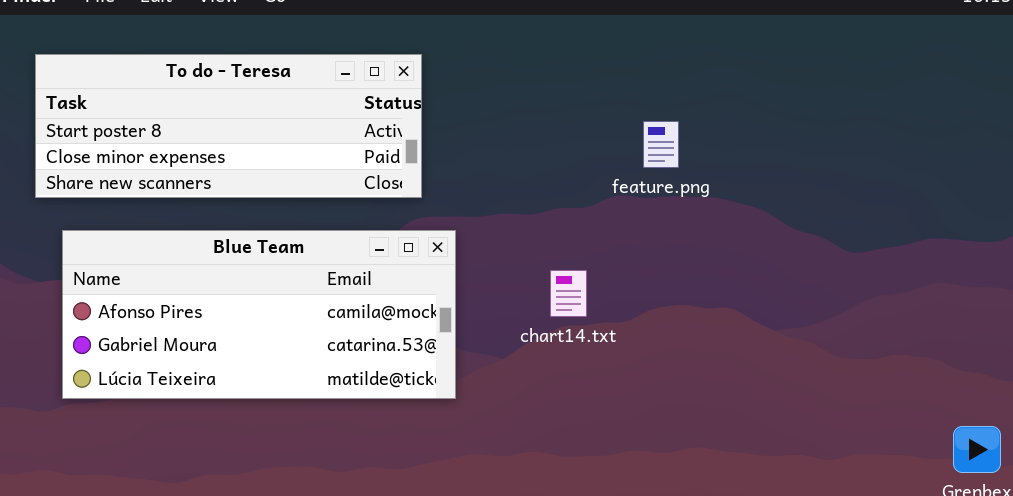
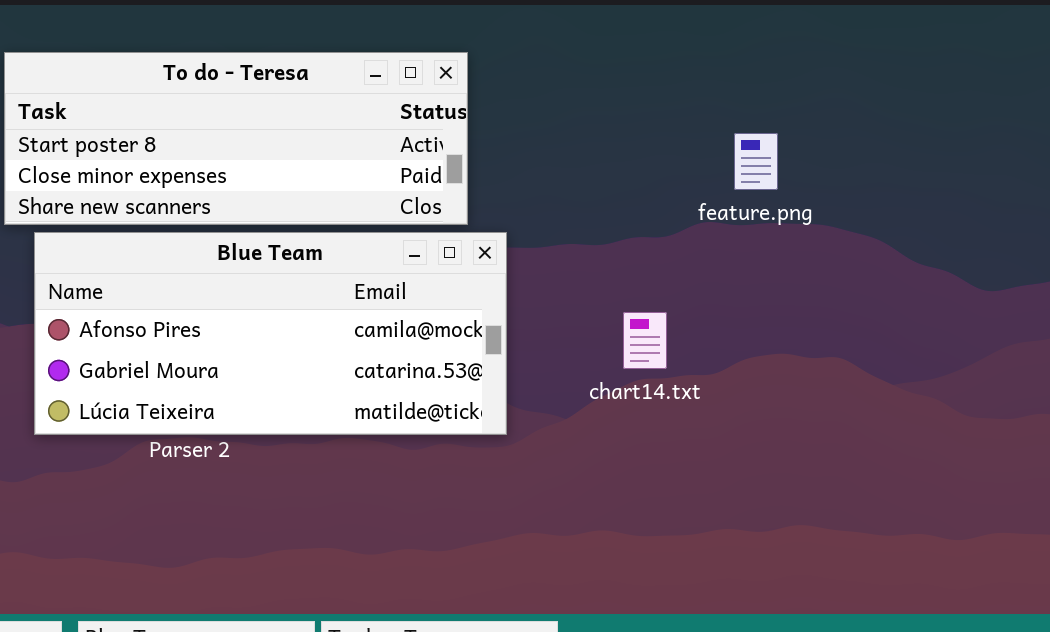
Blue Team: [62,230,456,399] -> [34,232,507,435], moved

